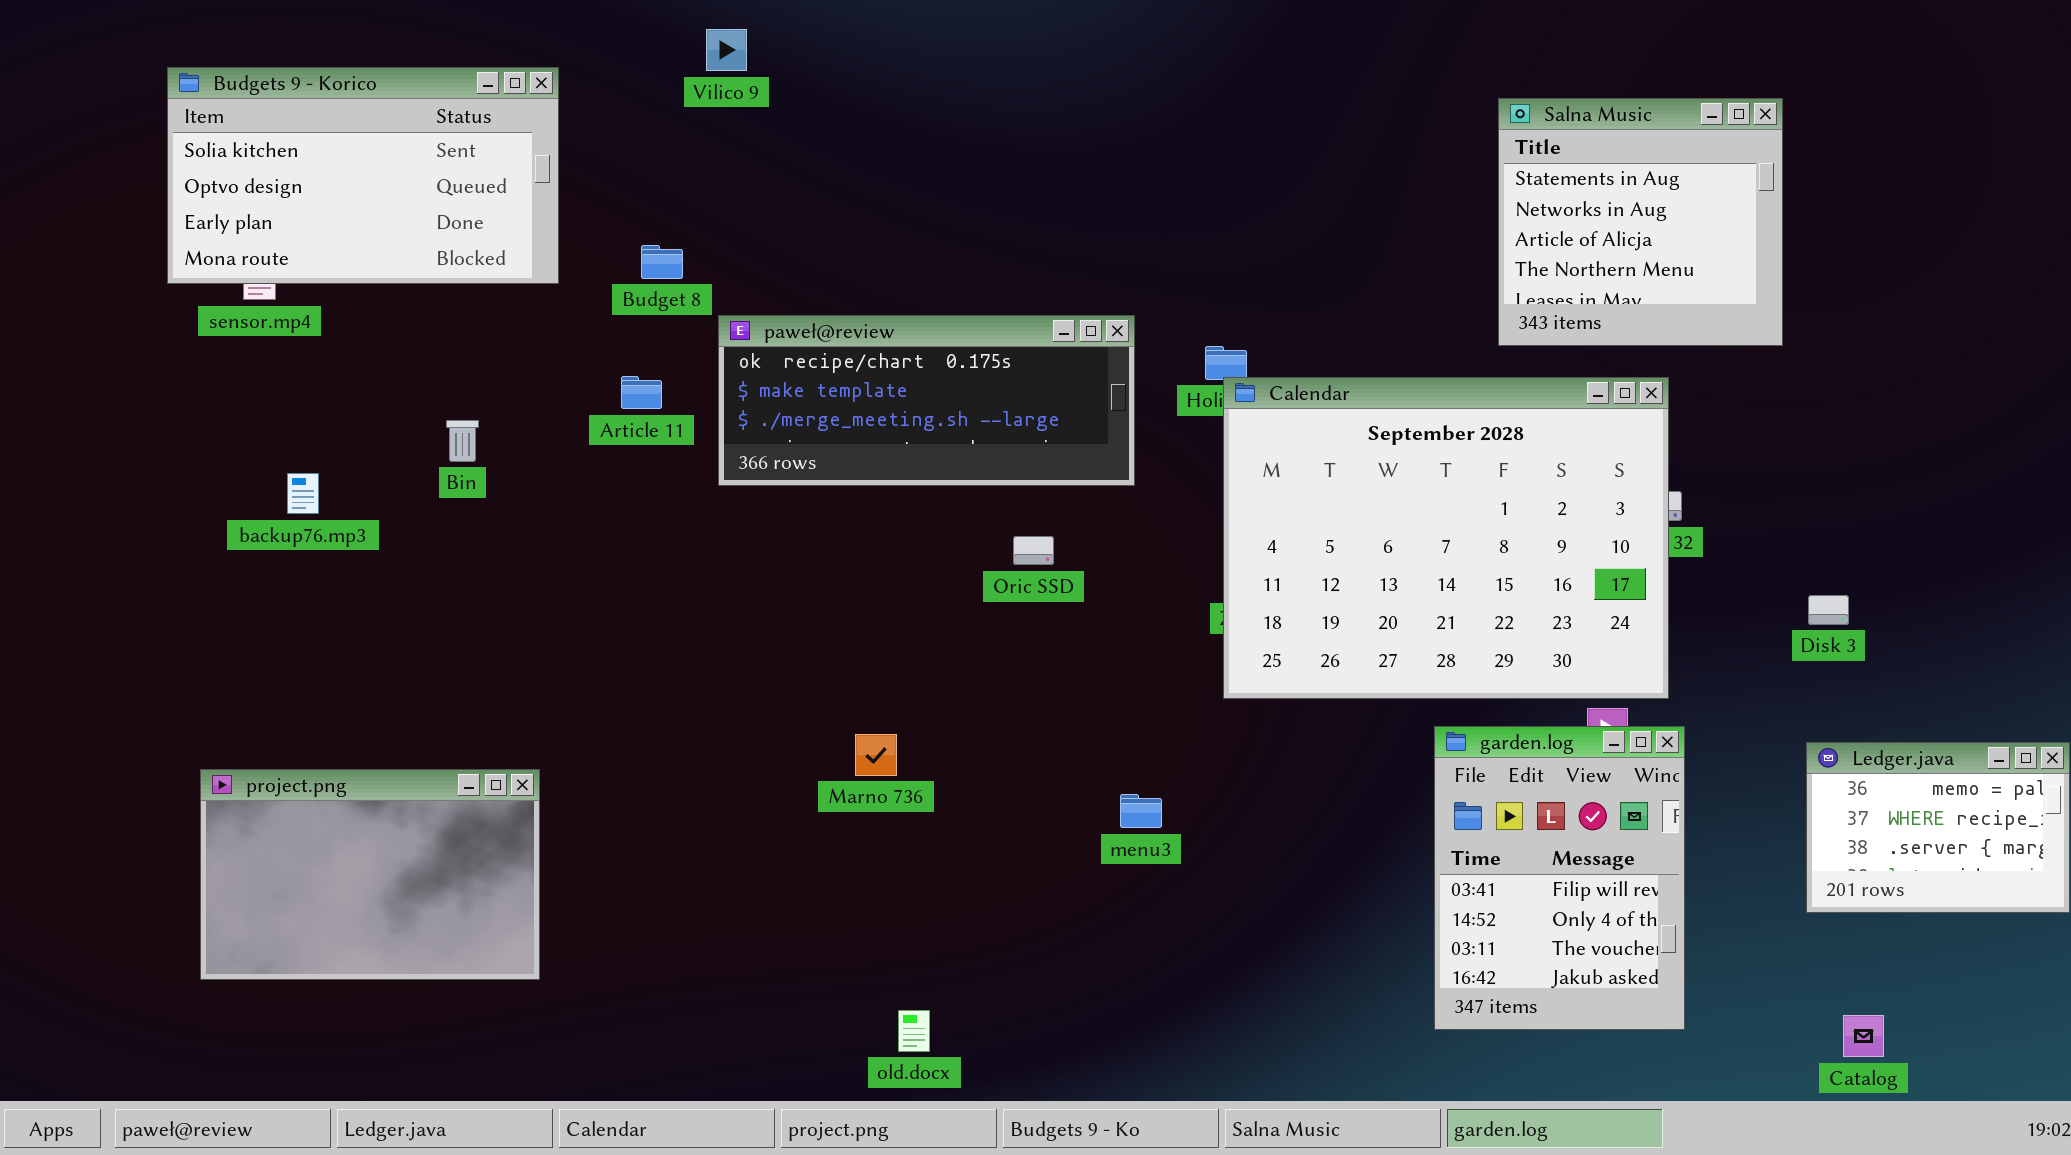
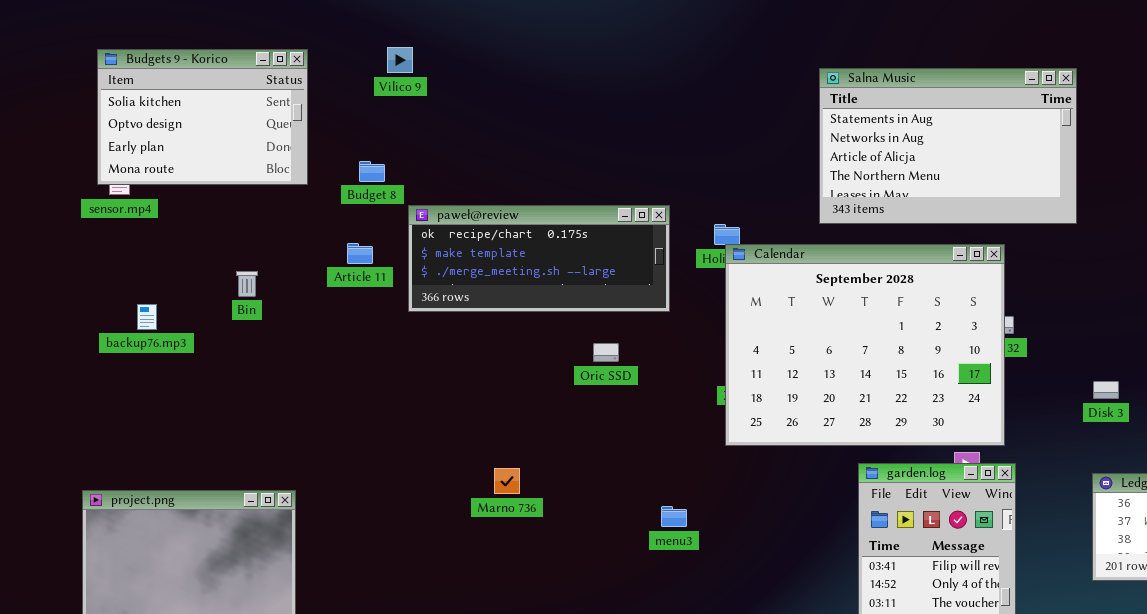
Vilico 9: [706,29,747,71] -> [387,47,413,73], moved
Budgets 9 - Korico: [167,67,559,284] -> [97,49,308,185], resized
Salna Music: [1498,98,1783,346] -> [819,68,1077,224], resized

